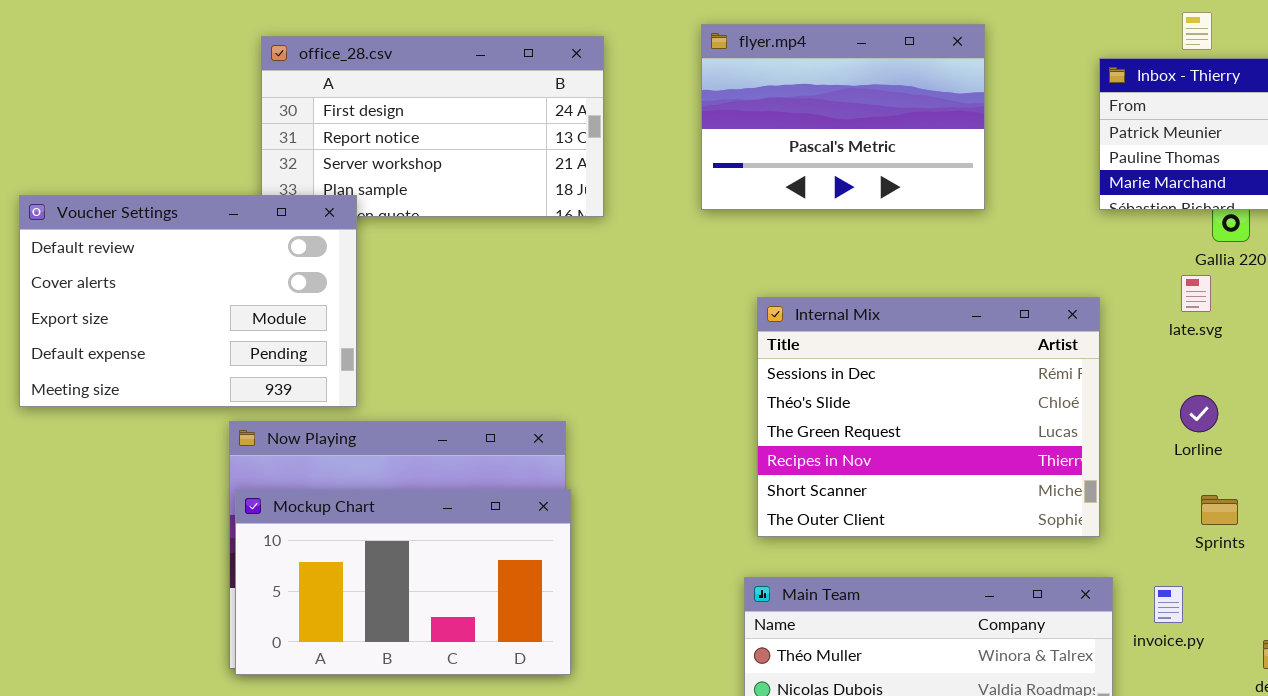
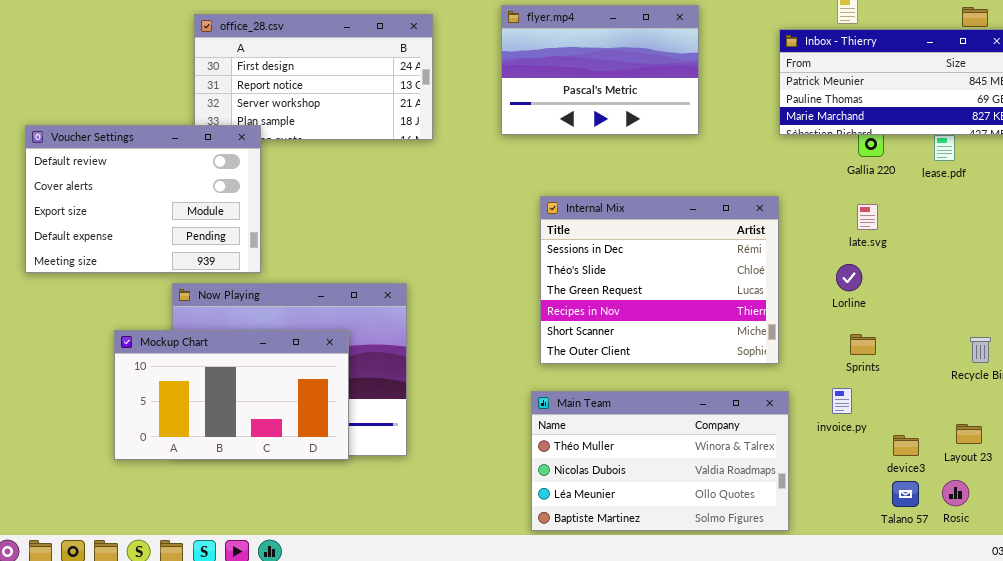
late.svg: [1181,275,1211,312] -> [857,204,878,230], moved
Mockup Chart: [235,489,571,675] -> [114,330,349,460], moved
invoice.py: [1154,586,1183,623] -> [832,388,852,414], moved

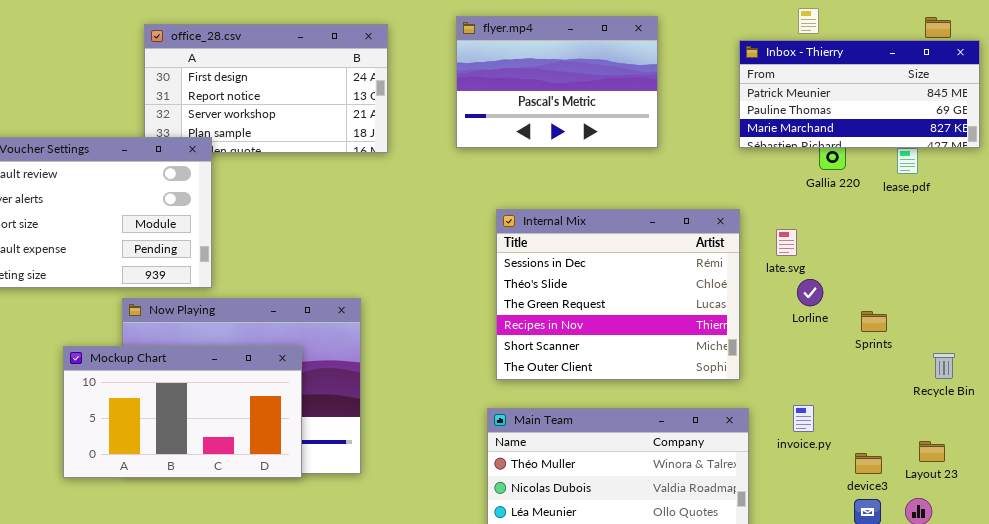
late.svg: [857,204,878,230] -> [776,229,797,256], moved
Sprints: [850,334,876,355] -> [861,311,887,332], moved

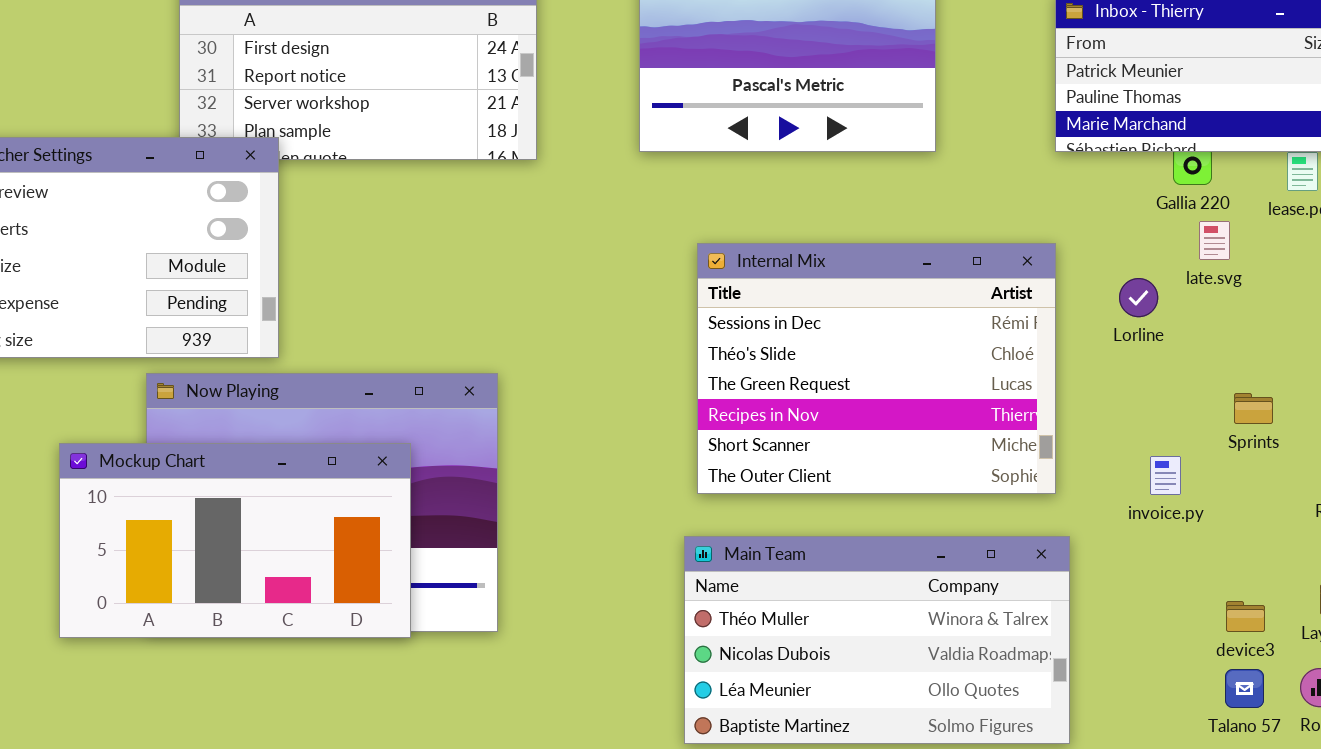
late.svg: [776,229,797,256] -> [1199,221,1230,260], moved
Lorline: [797,279,823,306] -> [1119,278,1158,317], moved
invoice.py: [793,405,814,432] -> [1150,456,1181,495], moved

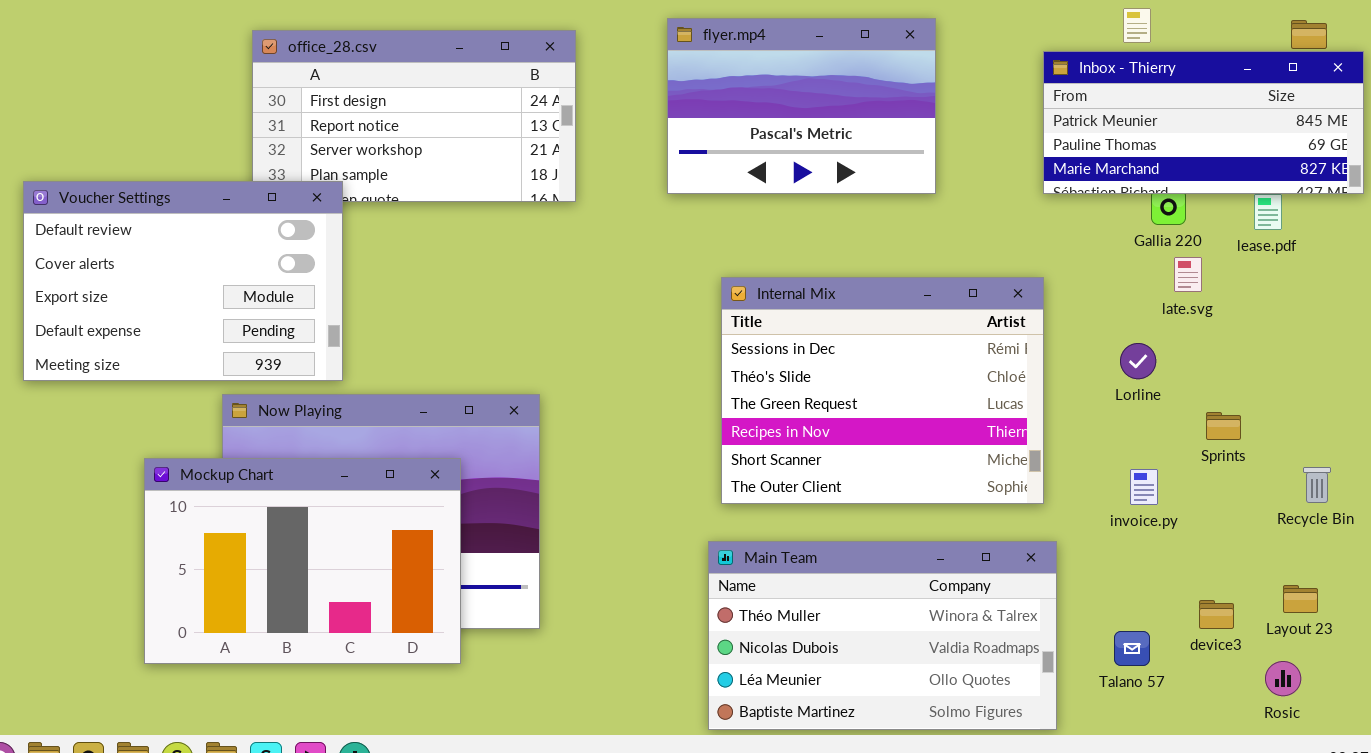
Lorline: [1119,278,1158,317] -> [1120,343,1156,379], moved
Mockup Chart: [59,443,411,638] -> [144,458,461,664], resized
Talano 57: [1225,669,1264,708] -> [1114,631,1150,666], moved

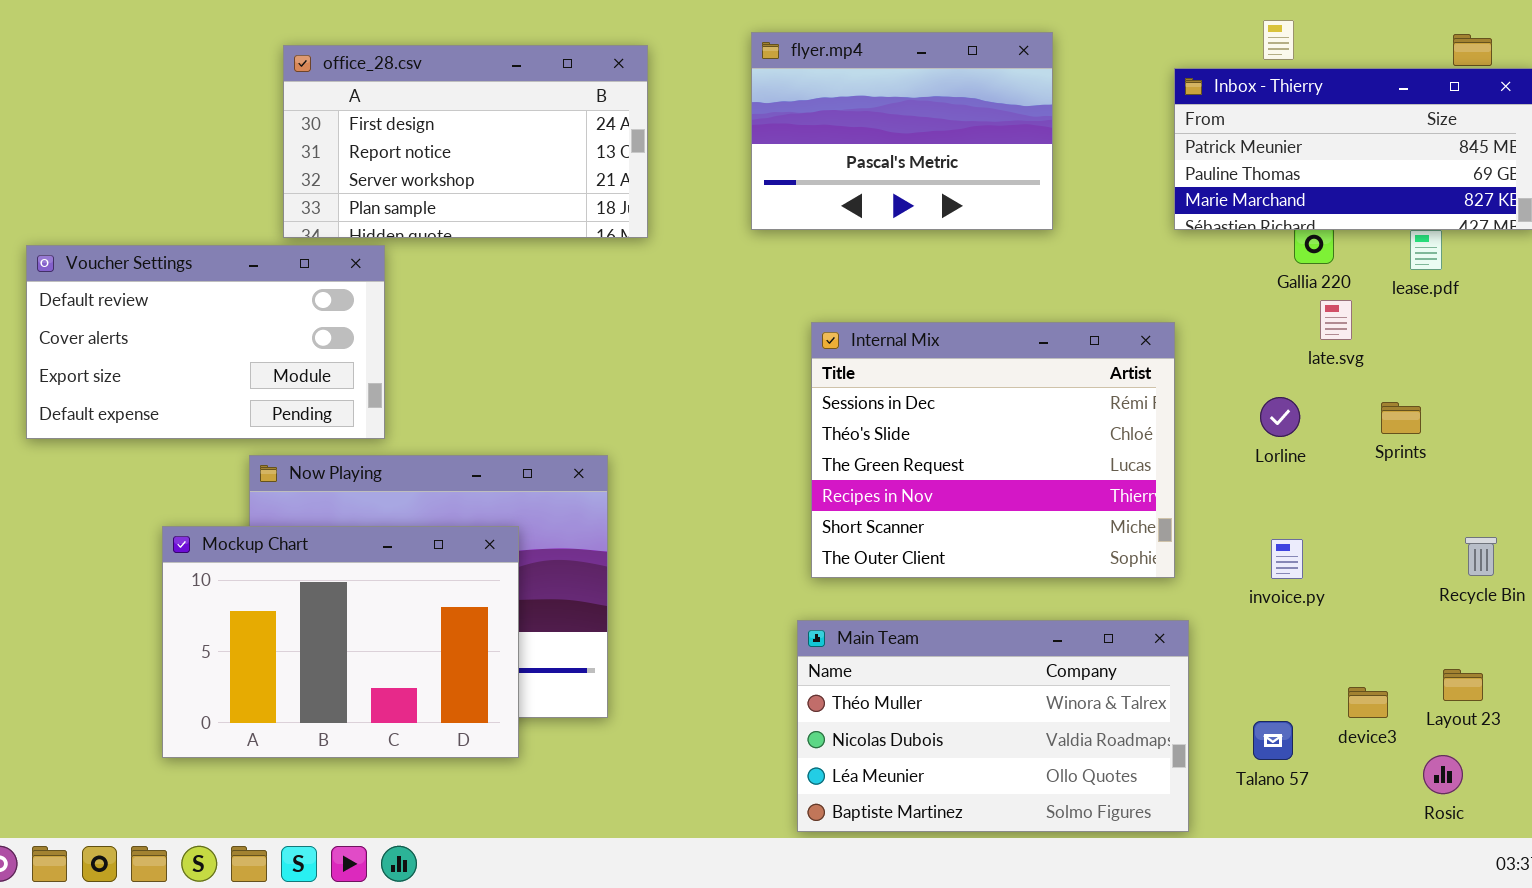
Voucher Settings: [23,181,343,381] -> [26,245,385,439], resized
Sprints: [1206,412,1241,440] -> [1381,402,1421,434], moved

